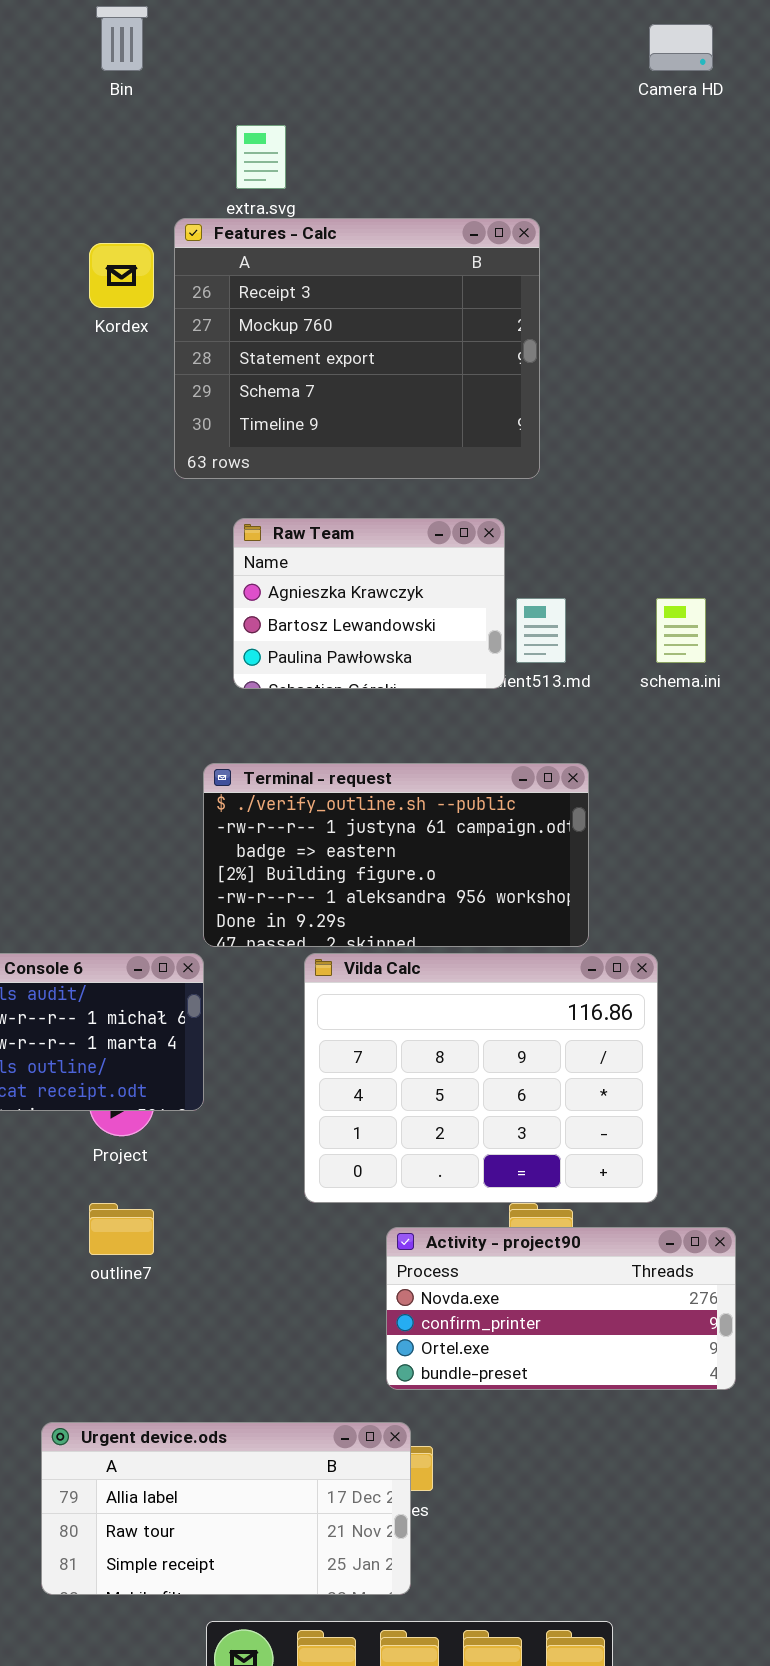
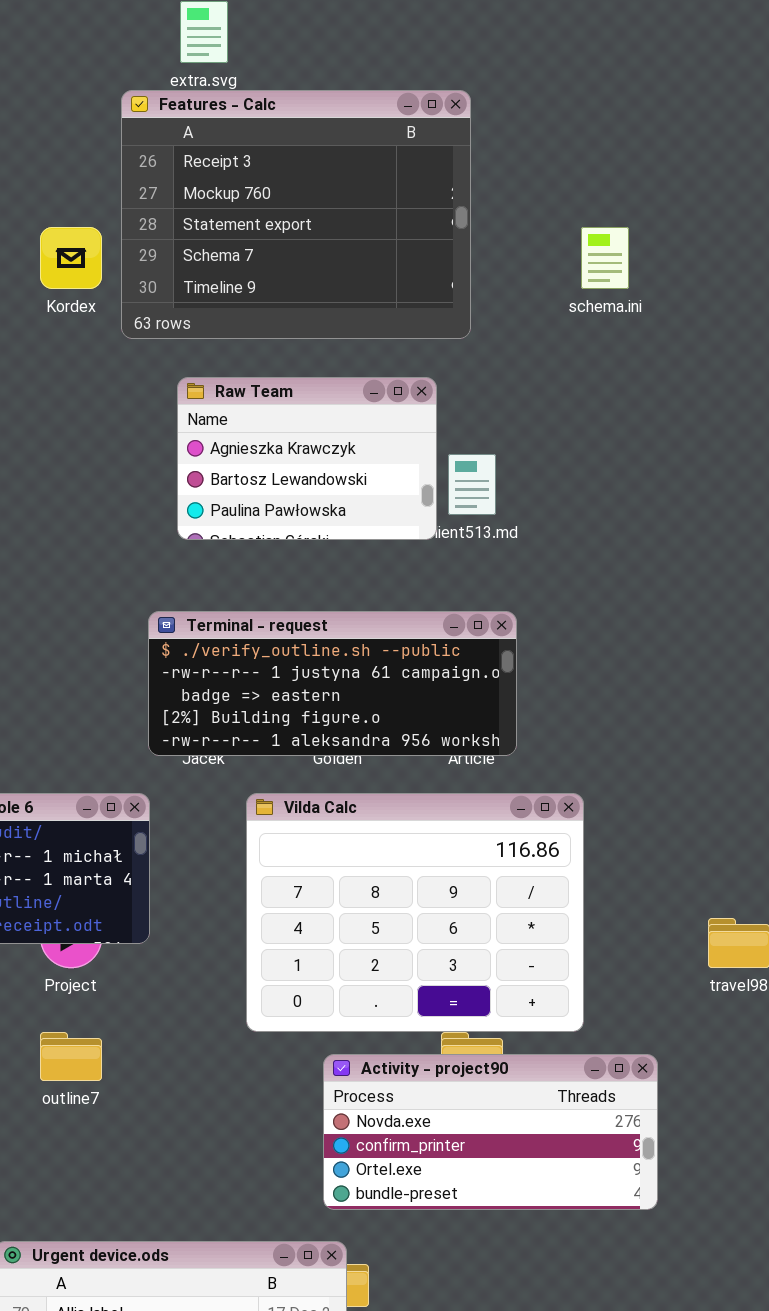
Kordex: [89,243,154,308] -> [40,227,102,289], moved
schema.ini: [656,598,706,663] -> [581,227,629,289], moved
Terminal - request: [203,763,589,947] -> [148,611,517,756], resized

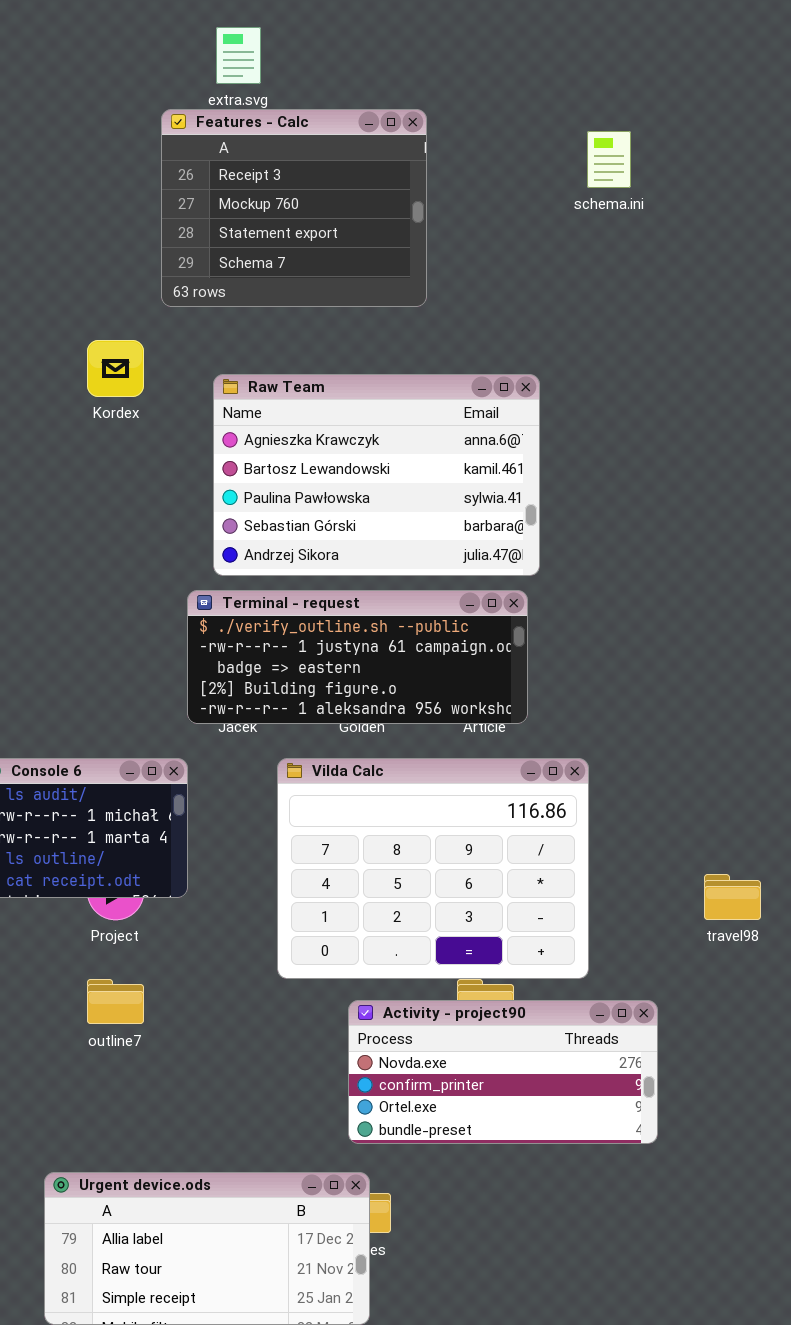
Features - Calc: [121,90,471,339] -> [161,109,427,307], resized
Kordex: [40,227,102,289] -> [87,340,144,397], moved
schema.ini: [581,227,629,289] -> [587,131,631,188], moved
Raw Team: [177,377,437,540] -> [213,374,540,576], resized

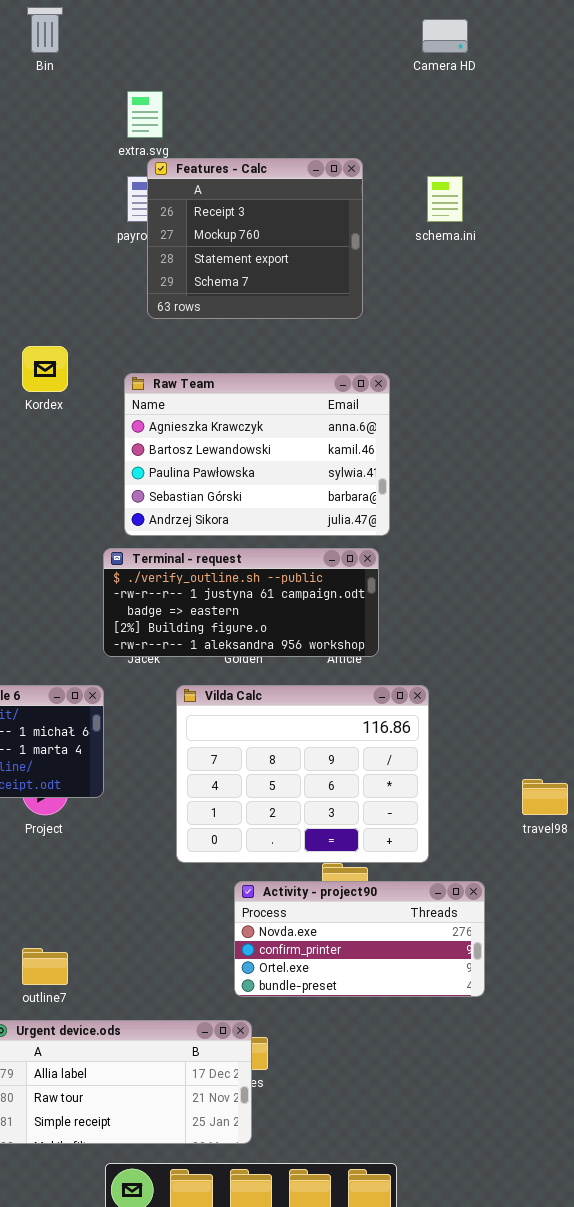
Features - Calc: [161,109,427,307] -> [147,158,363,319], moved
outline7: [87,979,144,1024] -> [22,948,68,985], moved

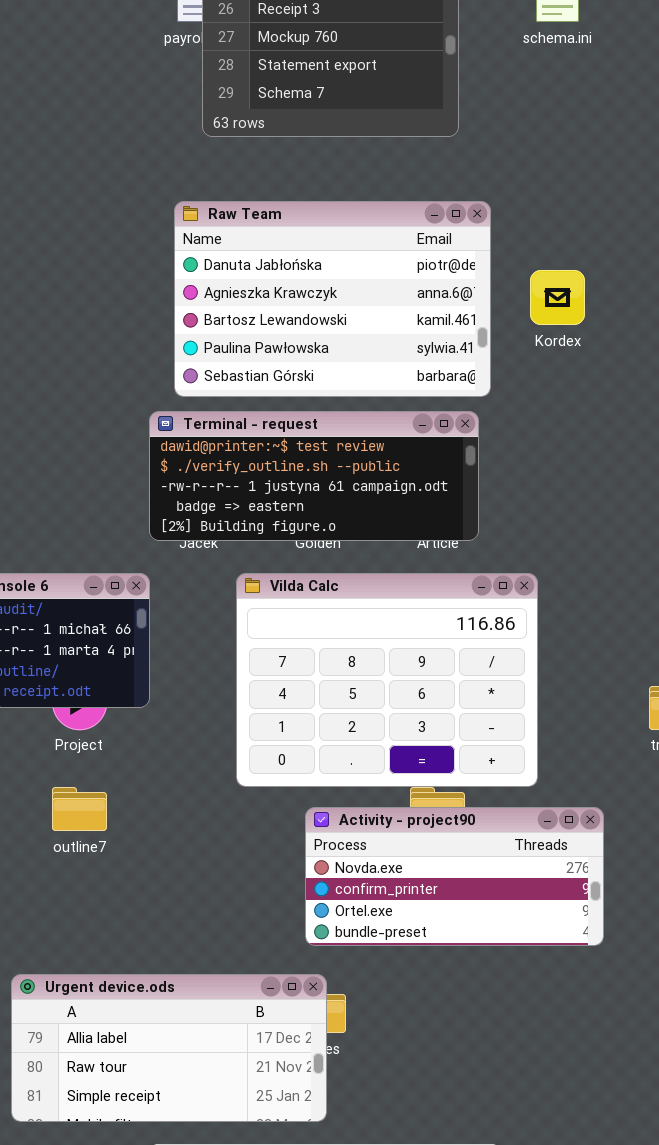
Kordex: [22,346,68,392] -> [530,270,585,325], moved
Raw Team: [124,373,390,536] -> [174,201,491,397], scrolled up 1 row
Terminal - request: [103,548,379,657] -> [149,411,479,541], scrolled up 1 row
outline7: [22,948,68,985] -> [52,787,107,831], moved

